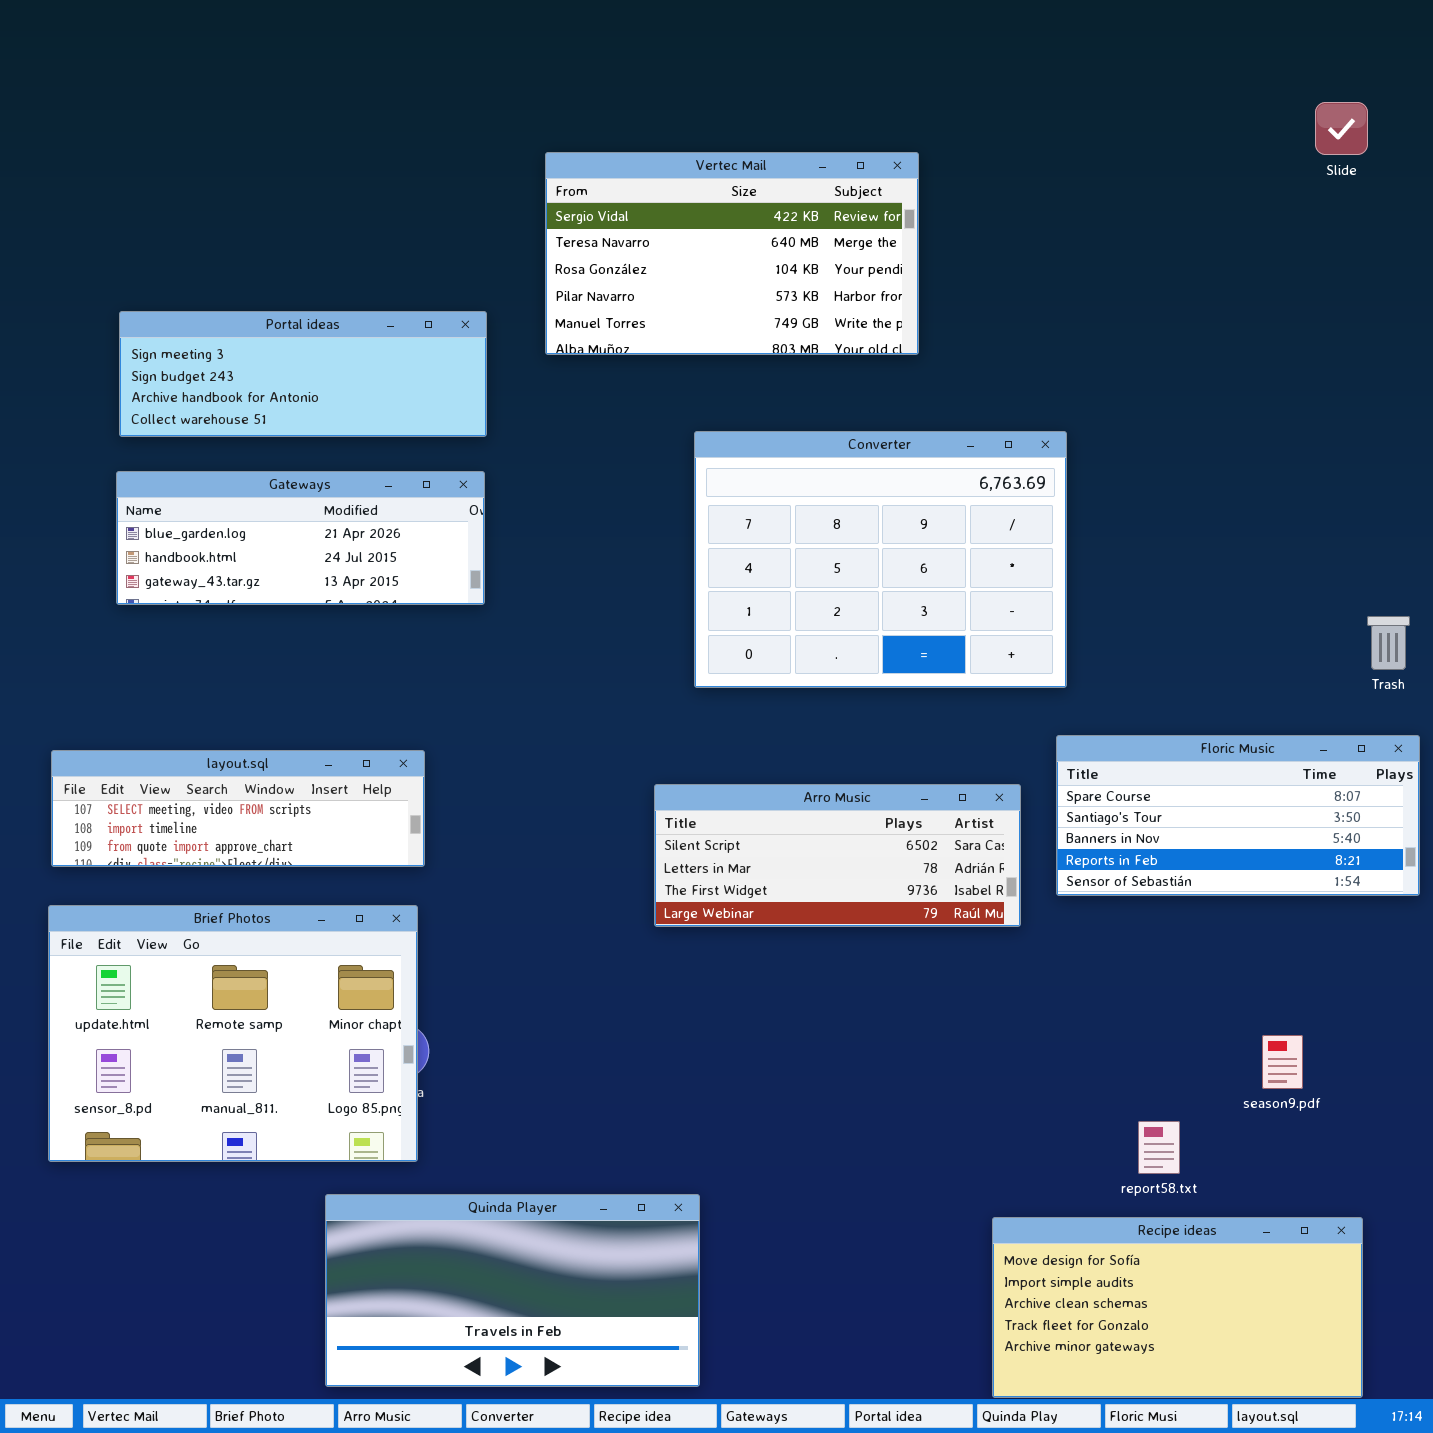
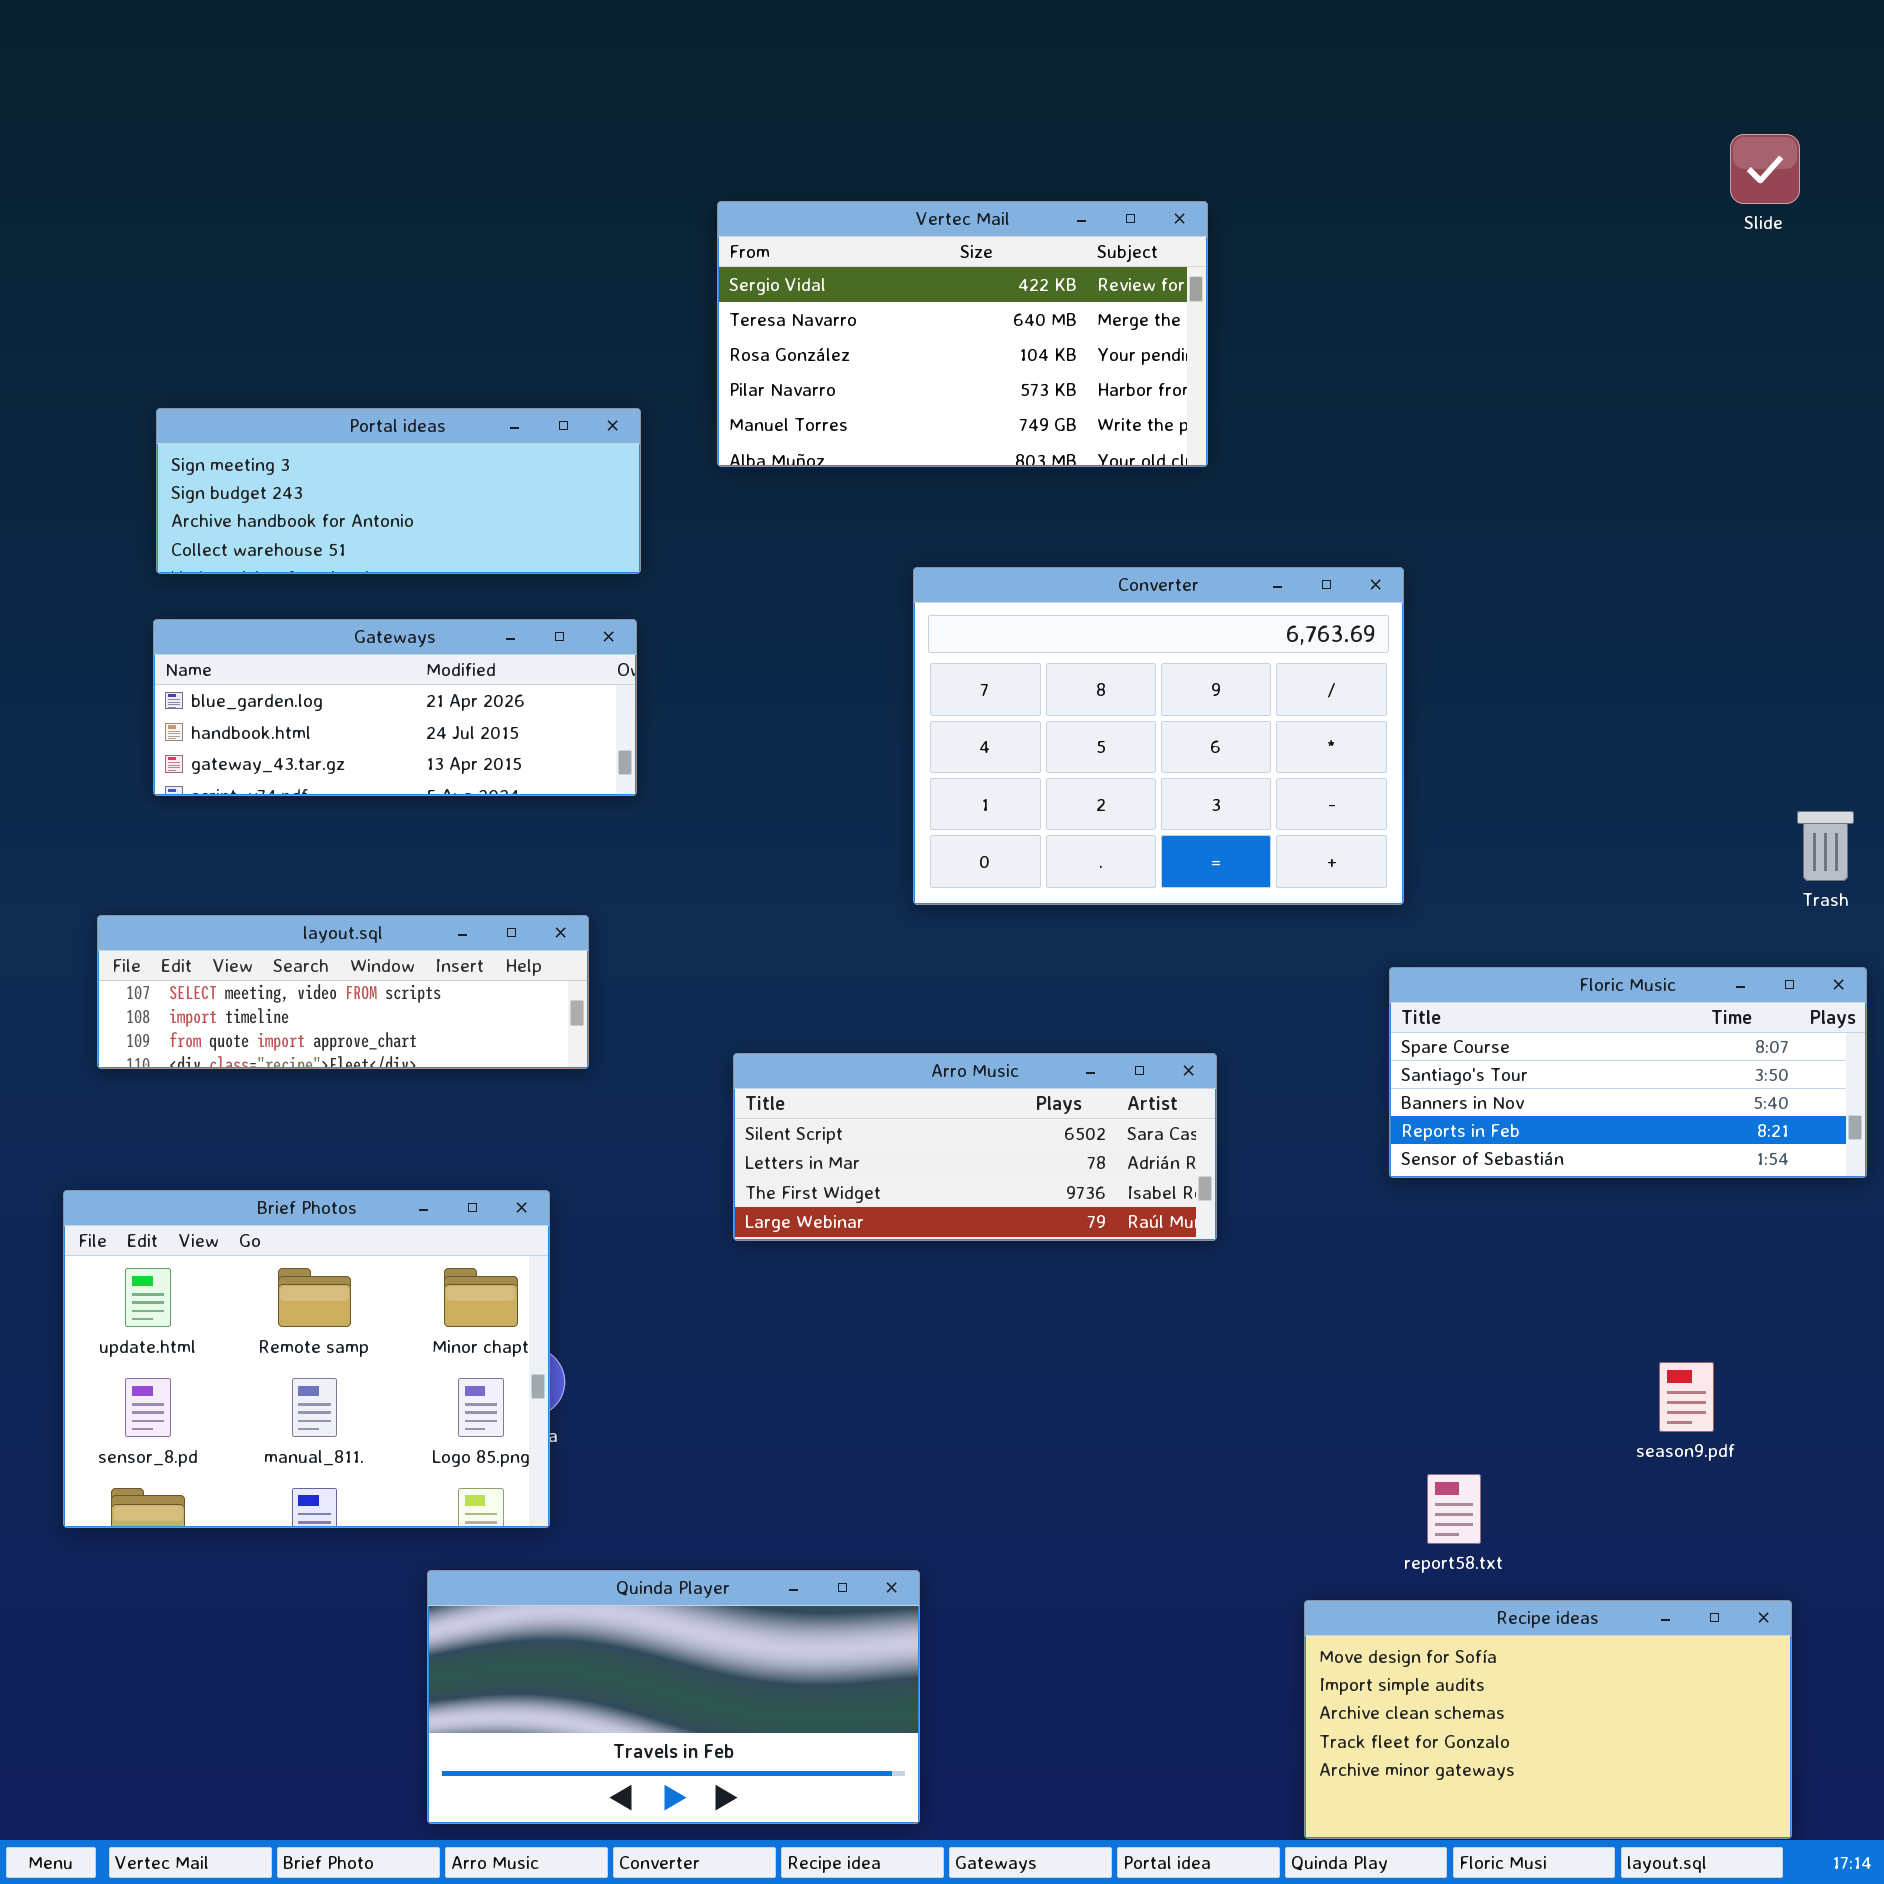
layout.sql: [51,750,425,867] -> [97,915,589,1069], moved
Arro Music: [654,784,1021,927] -> [733,1053,1217,1241], moved
report58.txt: [1138,1121,1180,1174] -> [1427,1474,1481,1544], moved

